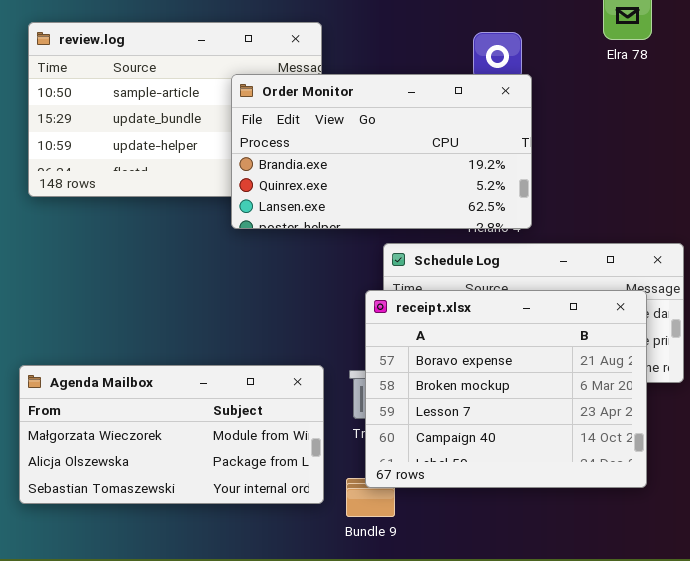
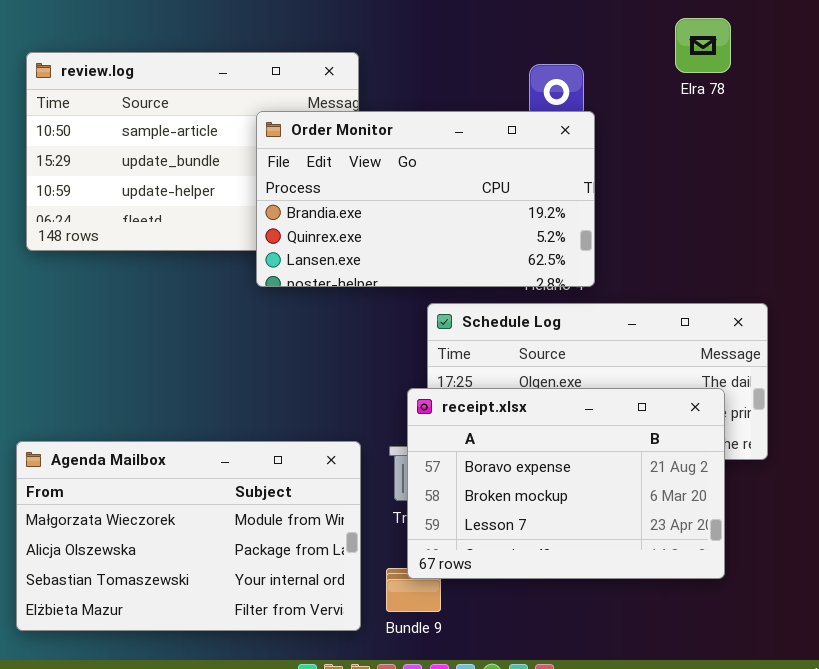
receipt.xlsx: [365,290,647,488] -> [407,388,725,579], resized
Agenda Mailbox: [19,365,324,504] -> [16,441,361,631], resized

